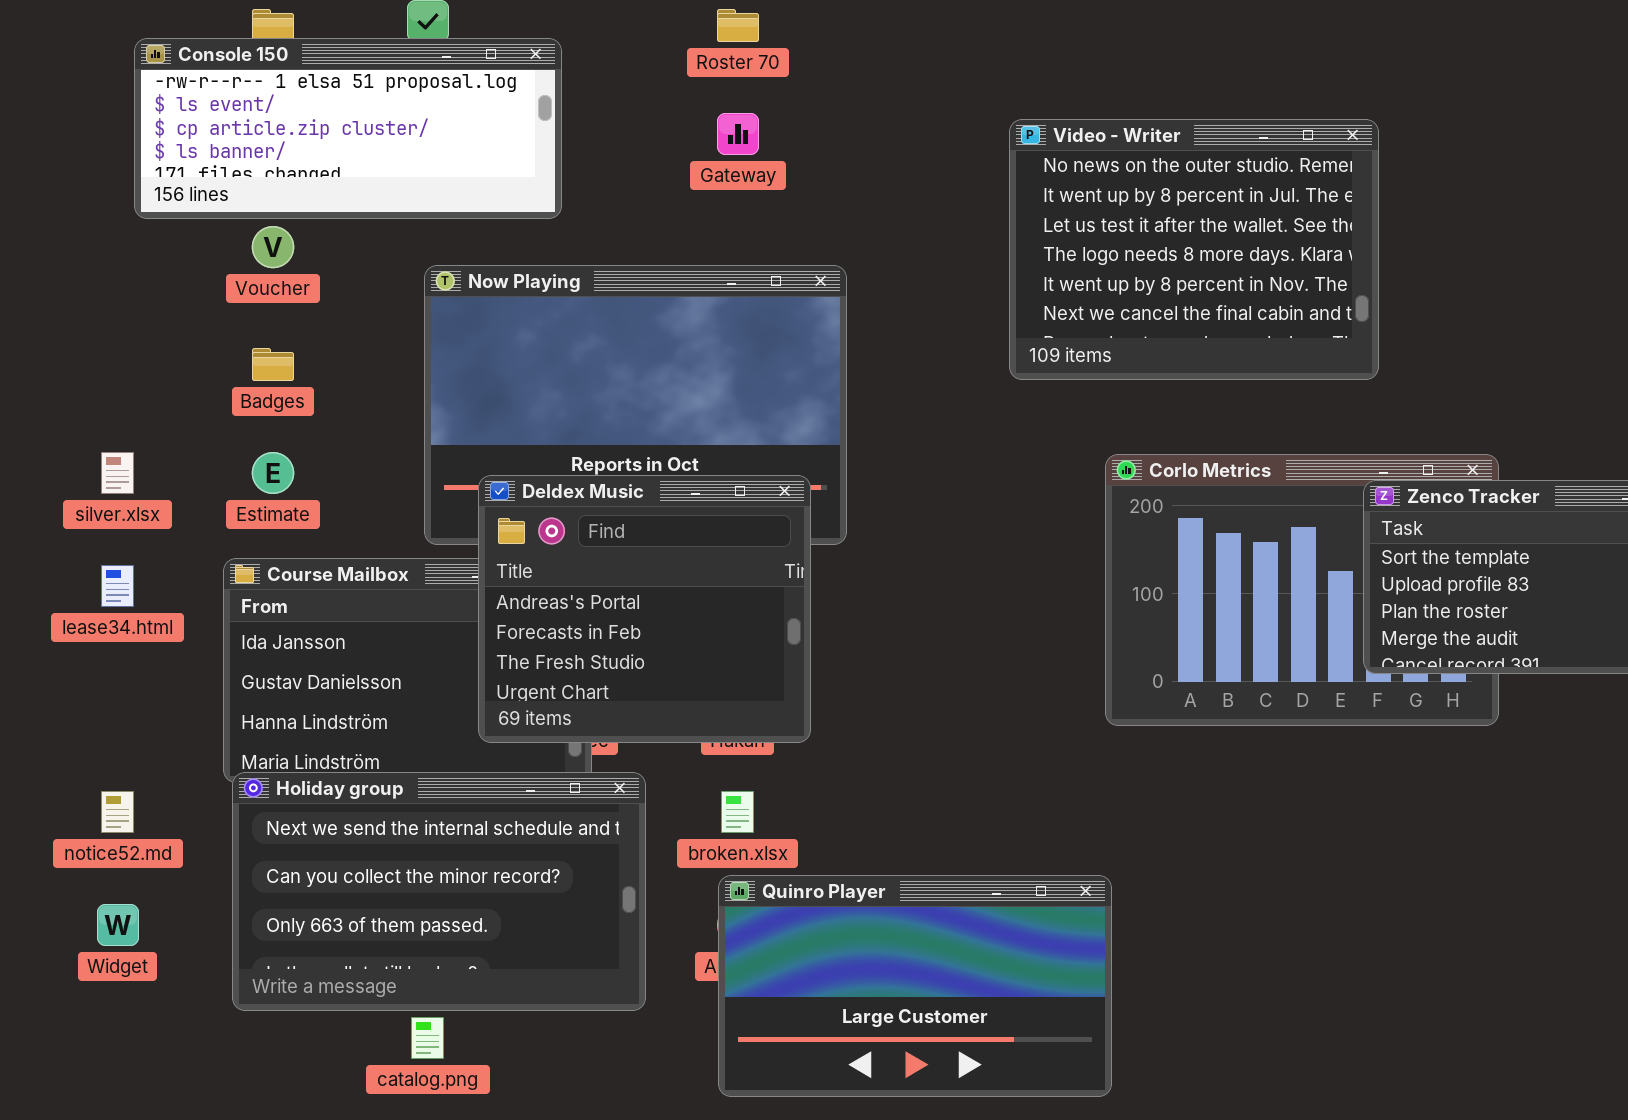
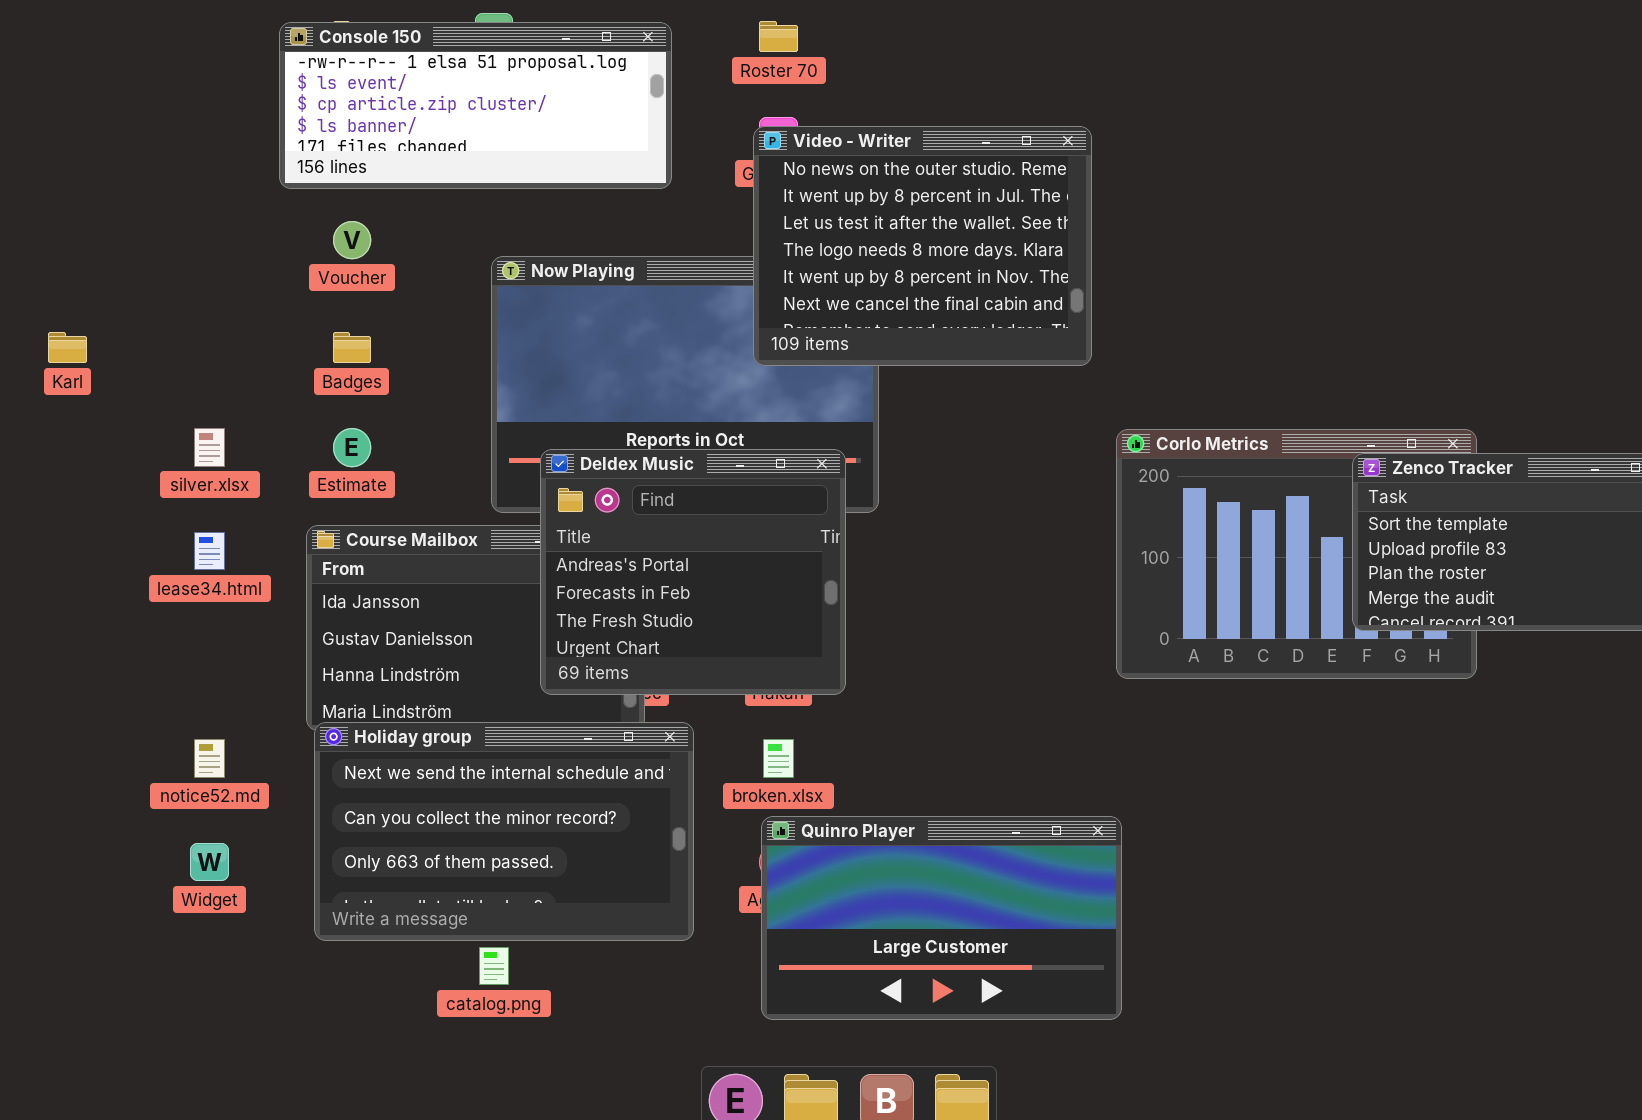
Console 150: [134,38,562,219] -> [279,22,672,189], moved
Video - Writer: [1009,119,1379,380] -> [753,126,1092,366], moved

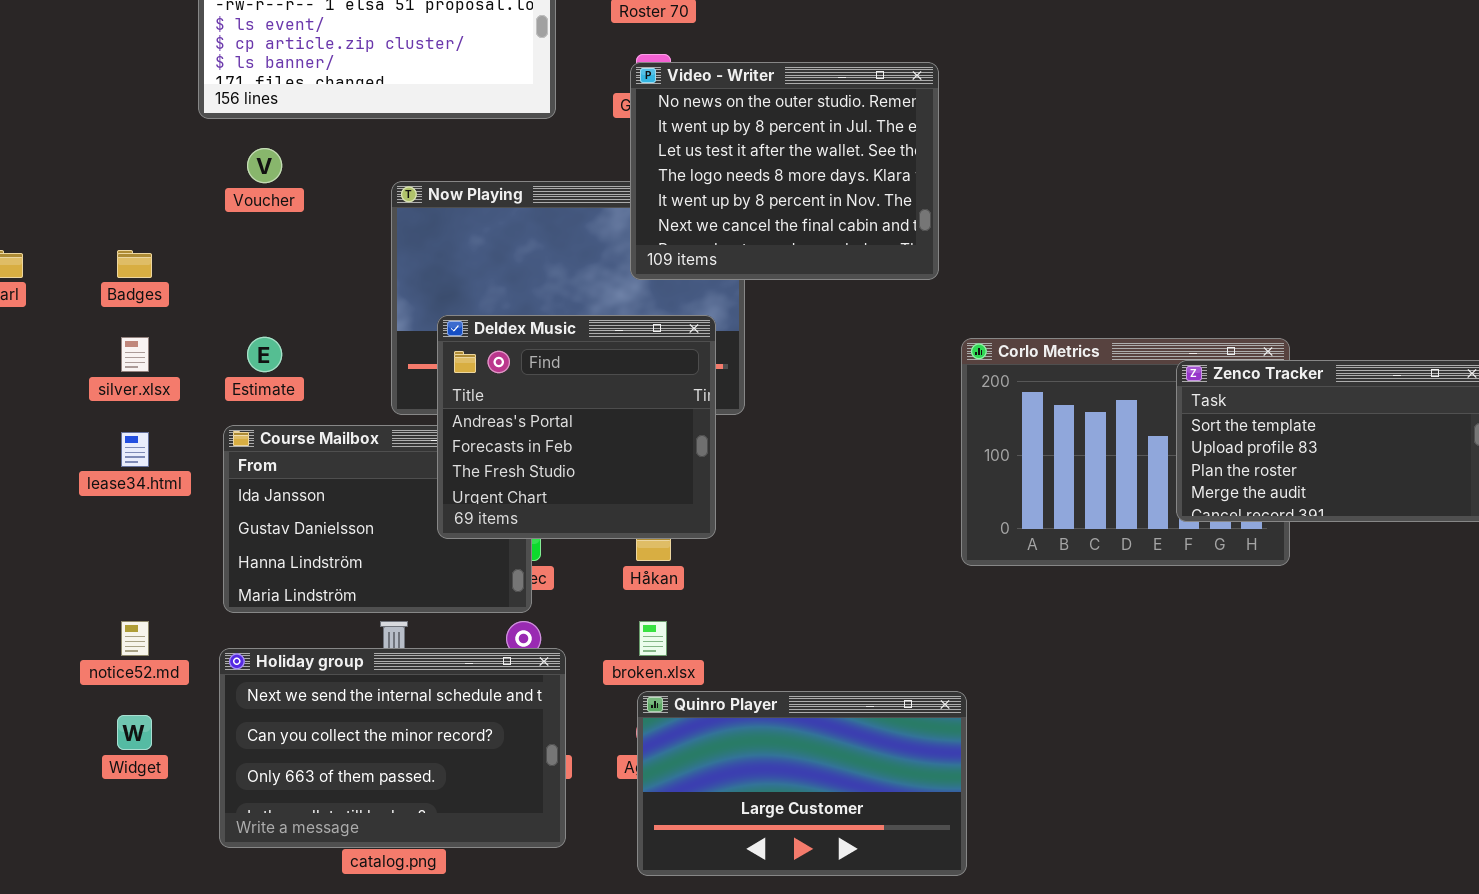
Badges: [333,332,371,363] -> [117,250,152,278], moved
Deldex Music: [540,449,846,695] -> [437,315,716,539], moved
Holiday group: [314,722,694,941] -> [219,648,566,848], moved

